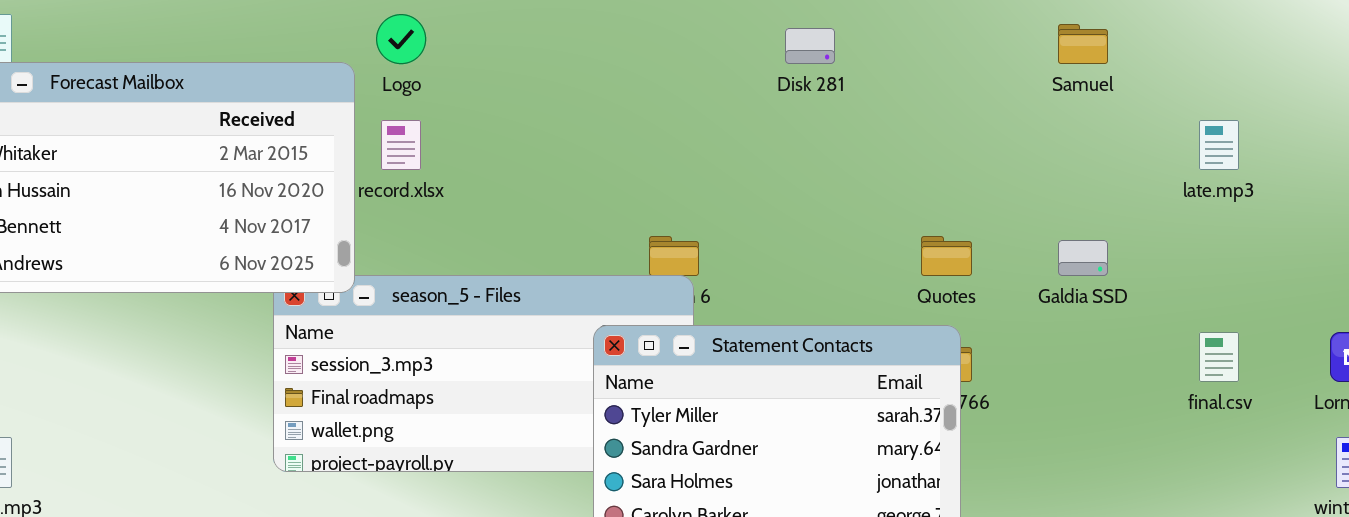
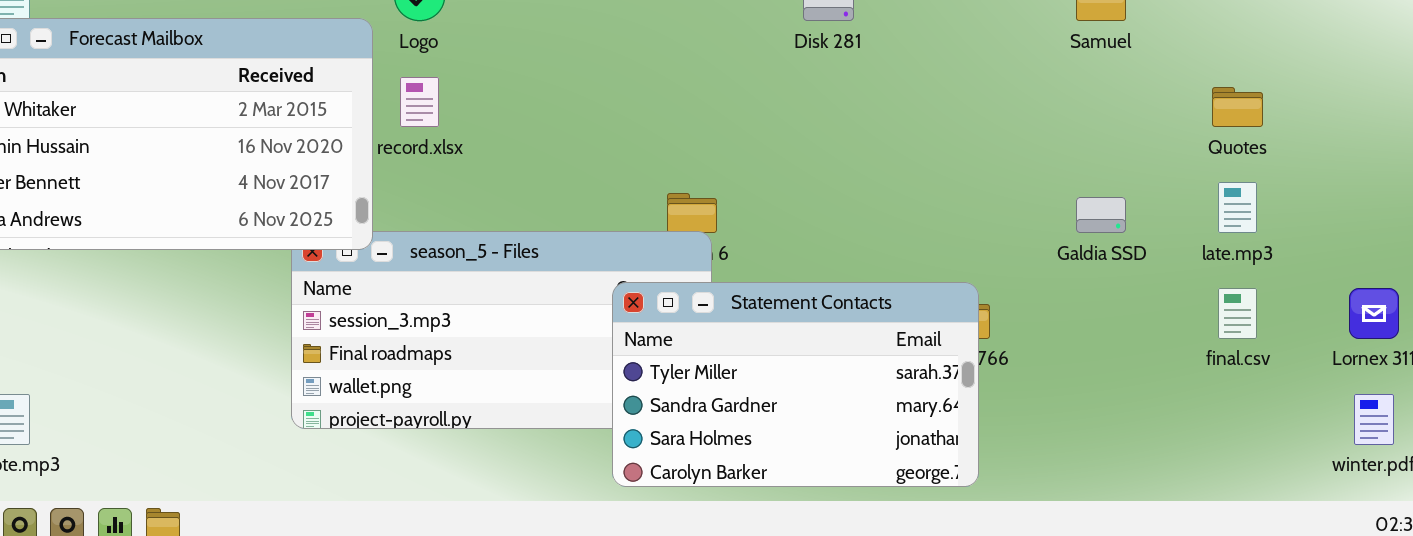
late.mp3: [1199,120,1239,170] -> [1218,182,1257,233], moved
Quotes: [921,236,972,276] -> [1212,87,1263,127], moved

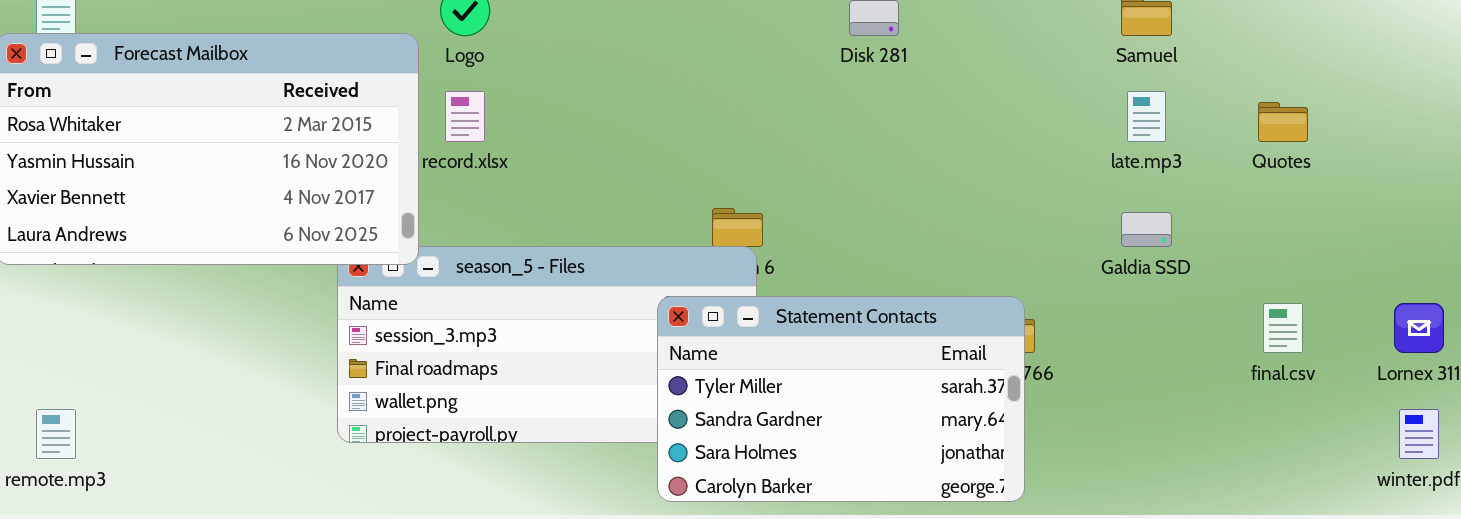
late.mp3: [1218,182,1257,233] -> [1127,91,1166,142], moved

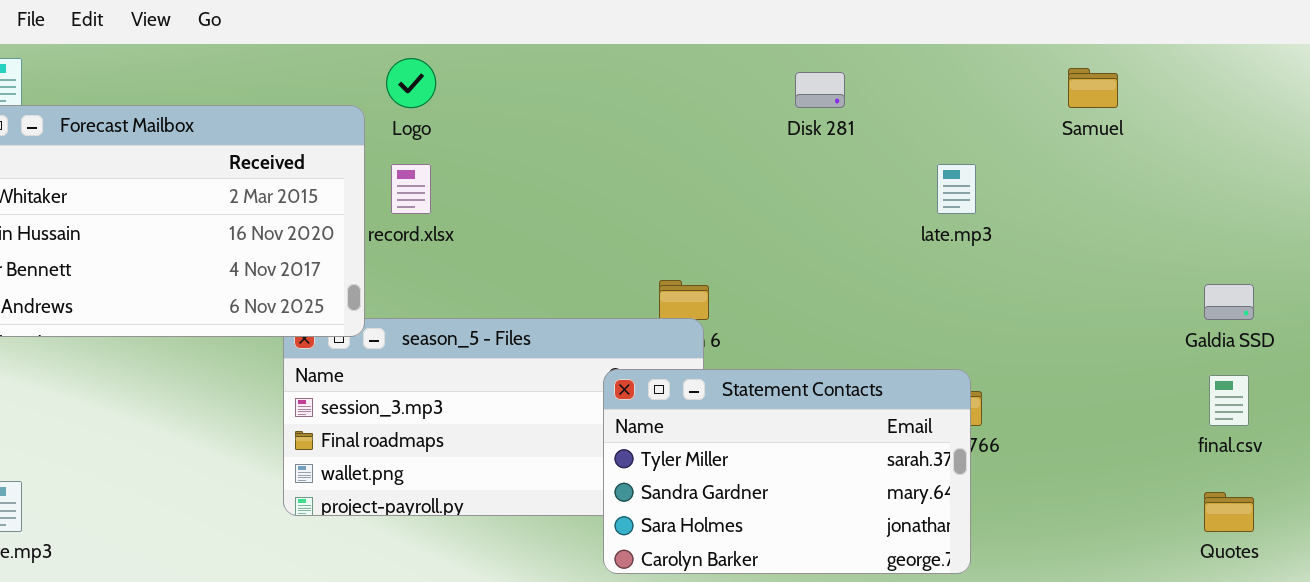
late.mp3: [1127,91,1166,142] -> [937,164,976,214], moved
Quotes: [1258,102,1308,142] -> [1204,492,1254,532], moved
Galdia SSD: [1121,212,1172,247] -> [1204,284,1254,320], moved

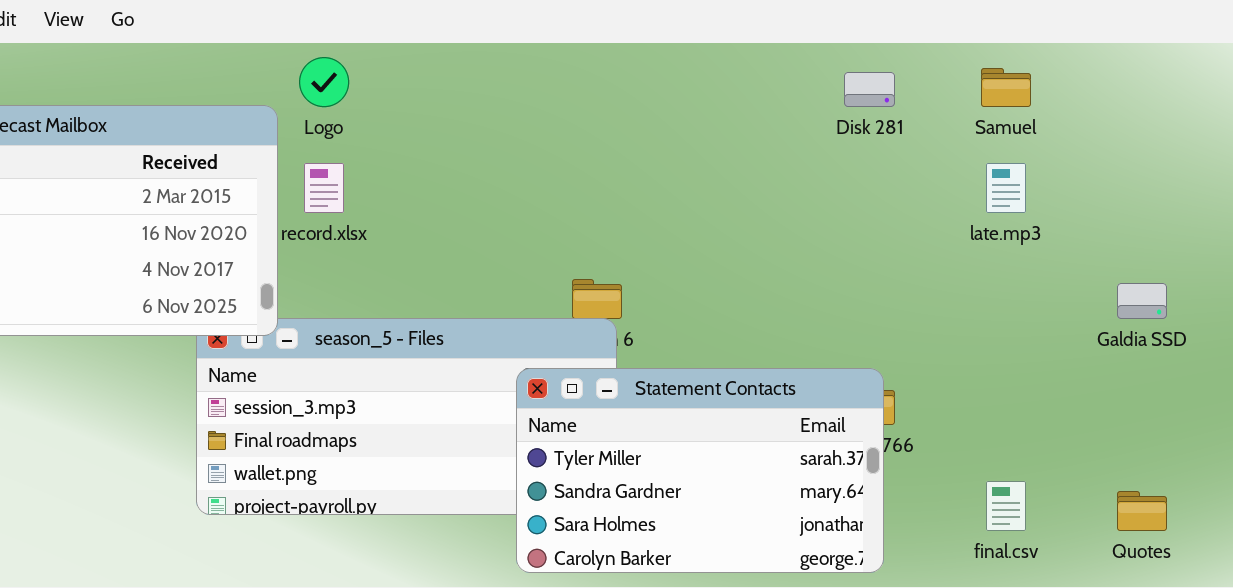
Disk 281: [795,72,845,108] -> [844,72,895,107], moved
late.mp3: [937,164,976,214] -> [986,163,1026,213], moved
final.csv: [1209,375,1249,426] -> [986,481,1026,531], moved

